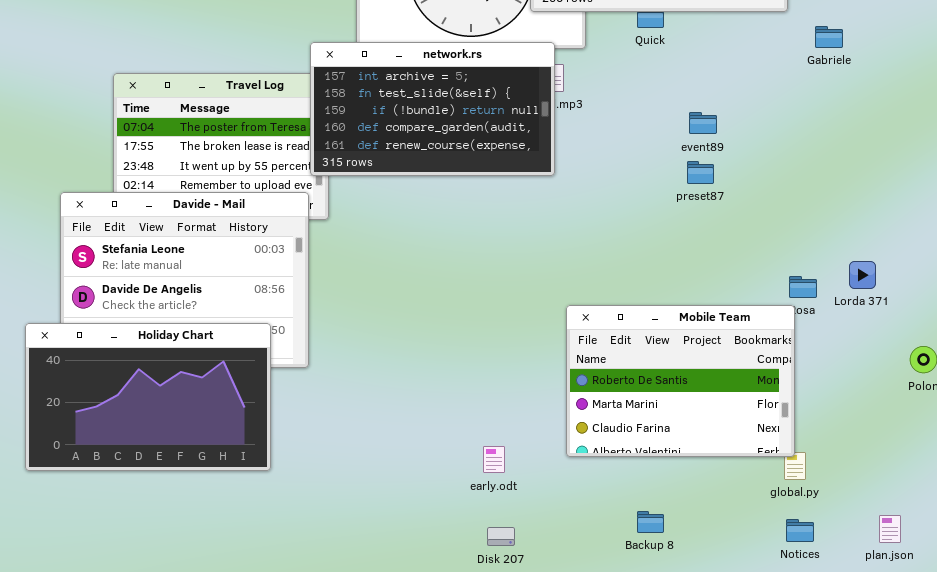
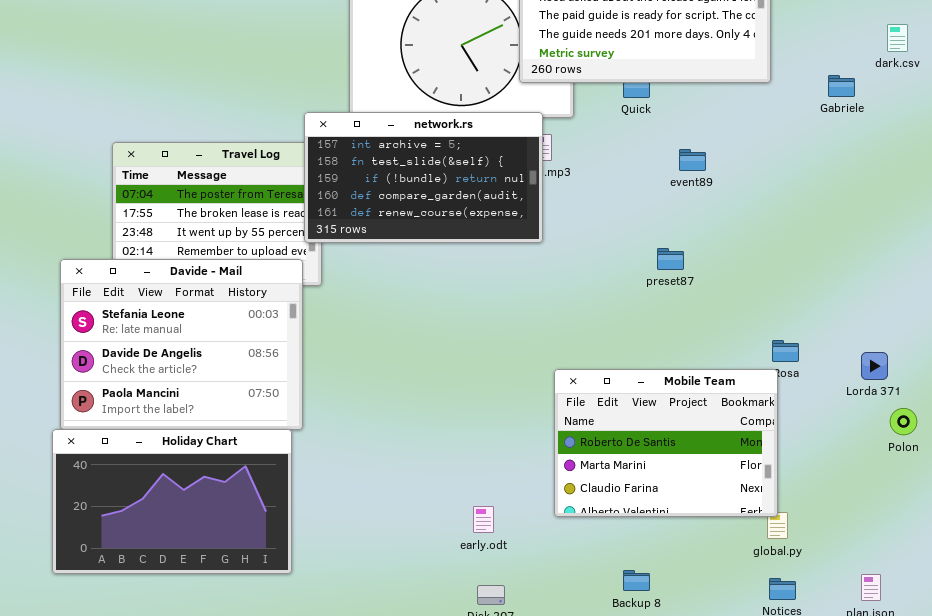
Gabriele: [815,26,843,48] -> [828,75,855,97], moved
event89: [689,112,717,134] -> [679,149,706,171], moved
preset87: [687,161,714,184] -> [657,248,684,270], moved
Lorda 371: [849,261,876,289] -> [861,352,888,380], moved
Holiday Chart: [25,323,271,471] -> [52,429,292,574], moved

